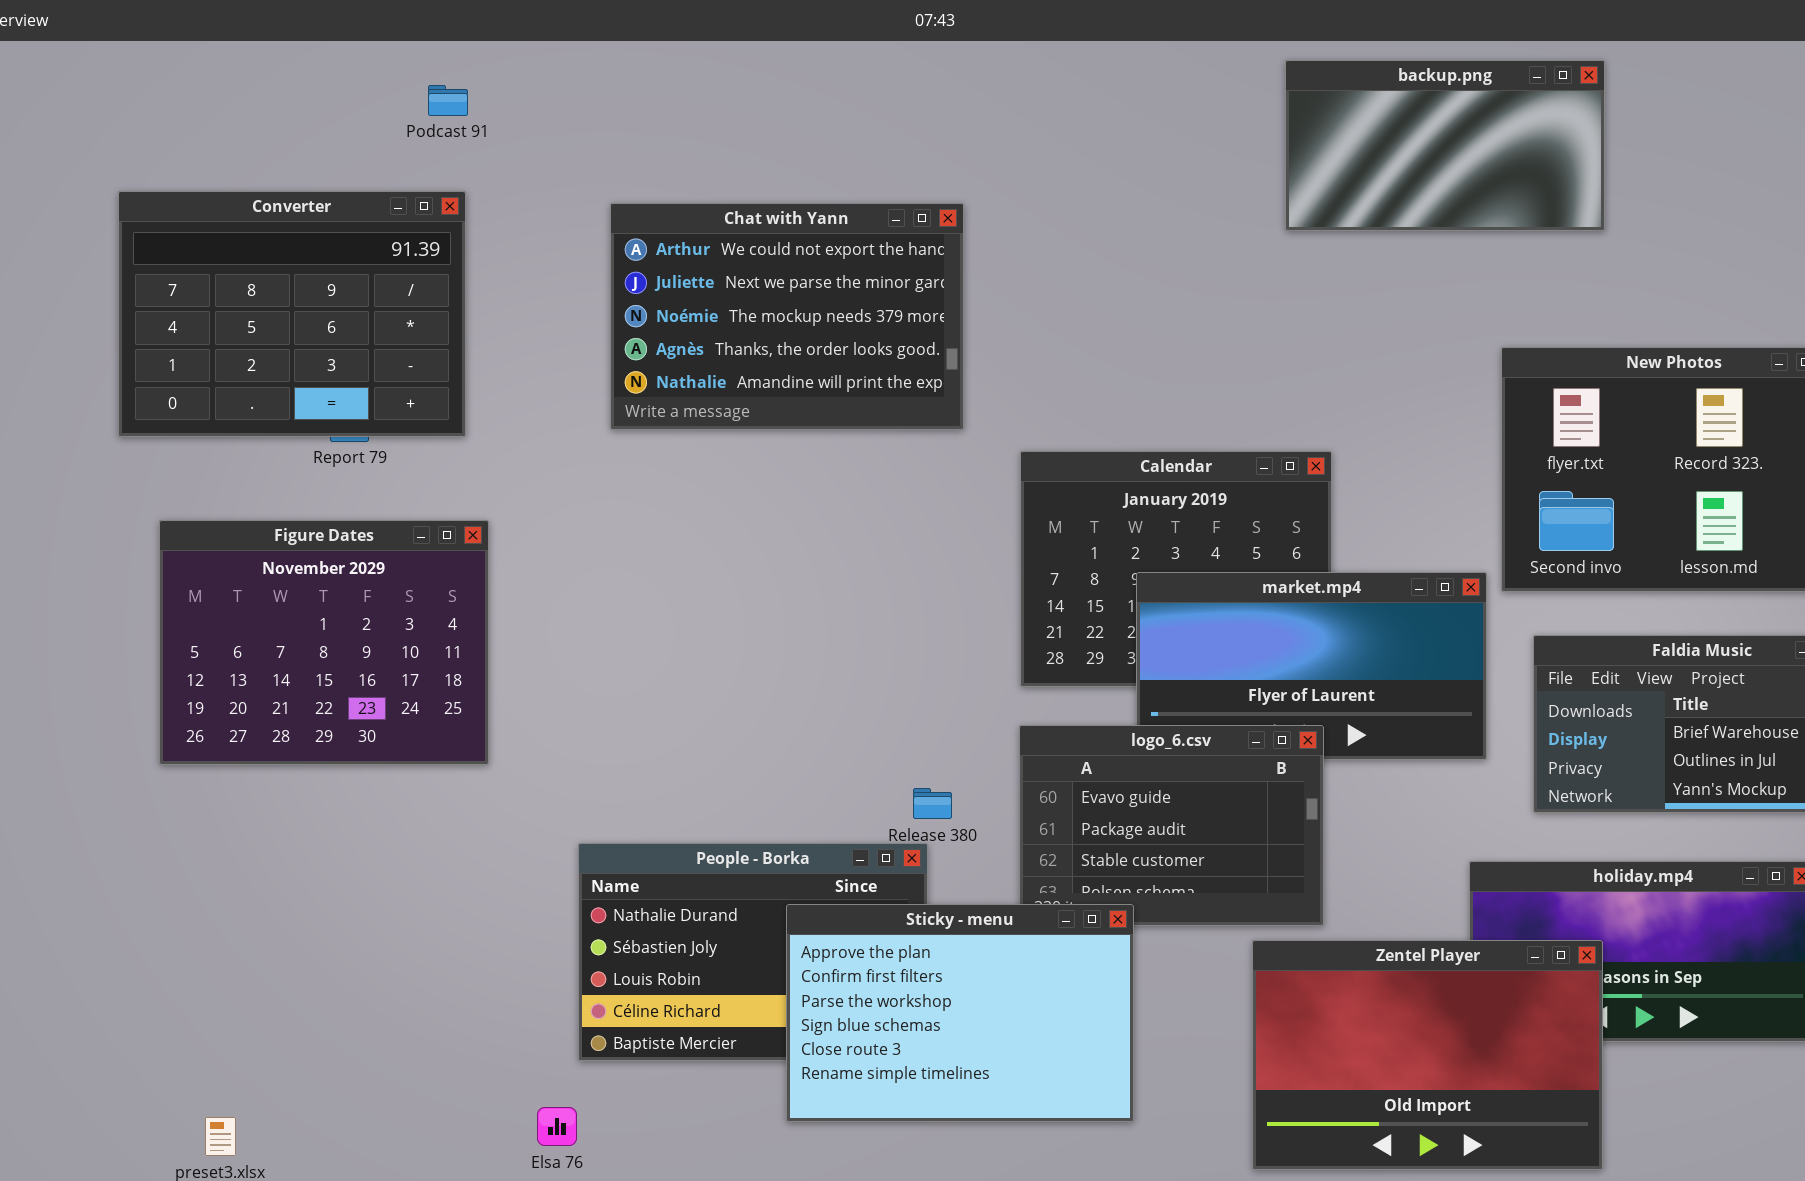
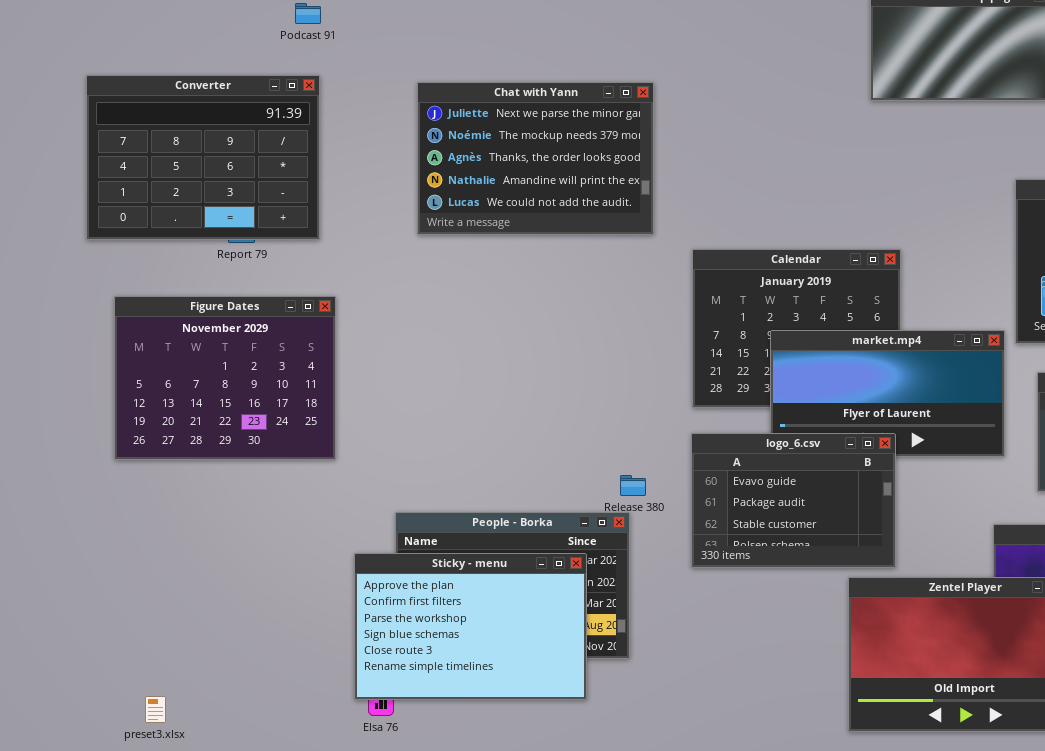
Chat with Yann: [610,203,964,430] -> [417,82,654,235], scrolled down 1 row
Sticky - menu: [786,904,1134,1122] -> [354,553,587,700], moved

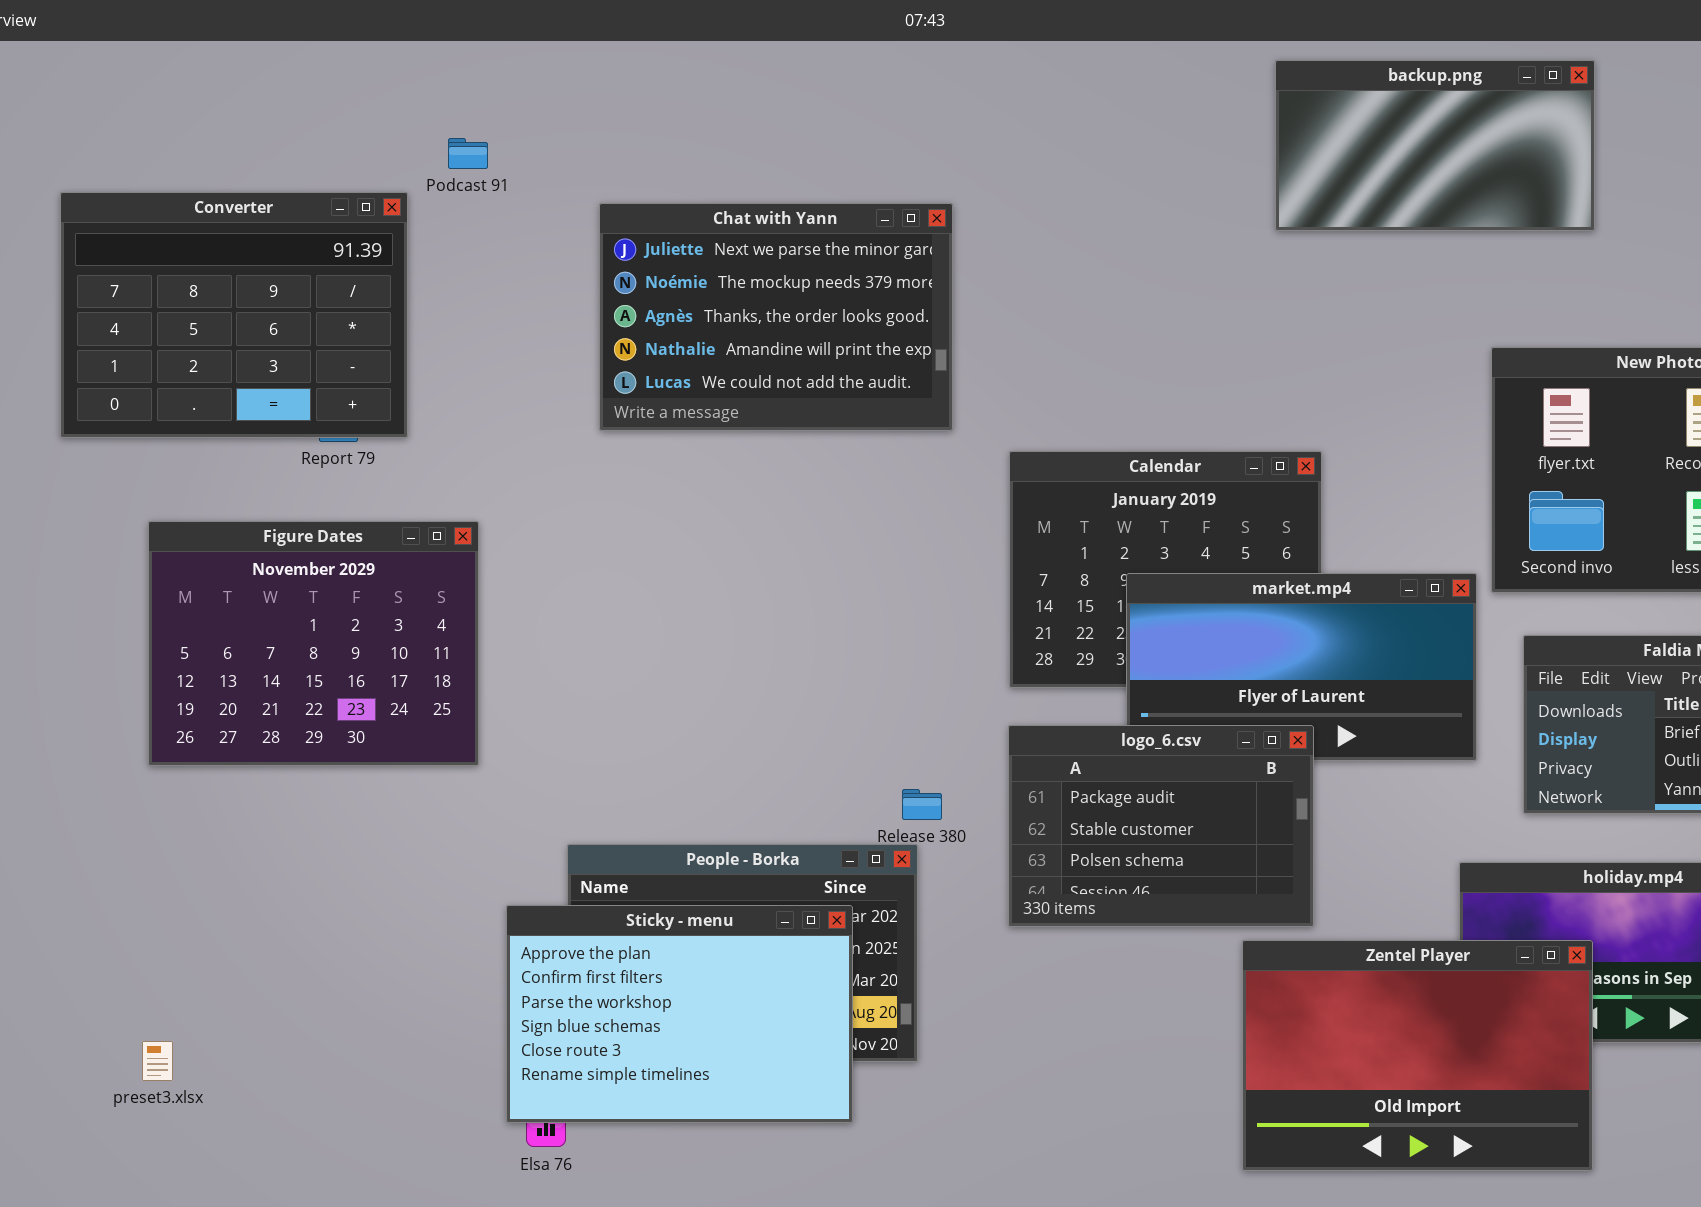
Podcast 91: [295,3,321,24] -> [448,138,488,169], moved
Converter: [86,75,320,240] -> [60,192,408,438], moved
logo_6.csv: [691,433,896,568] -> [1008,725,1314,927], scrolled down 1 row
preset3.xlsx: [145,696,166,723] -> [142,1041,173,1081], moved

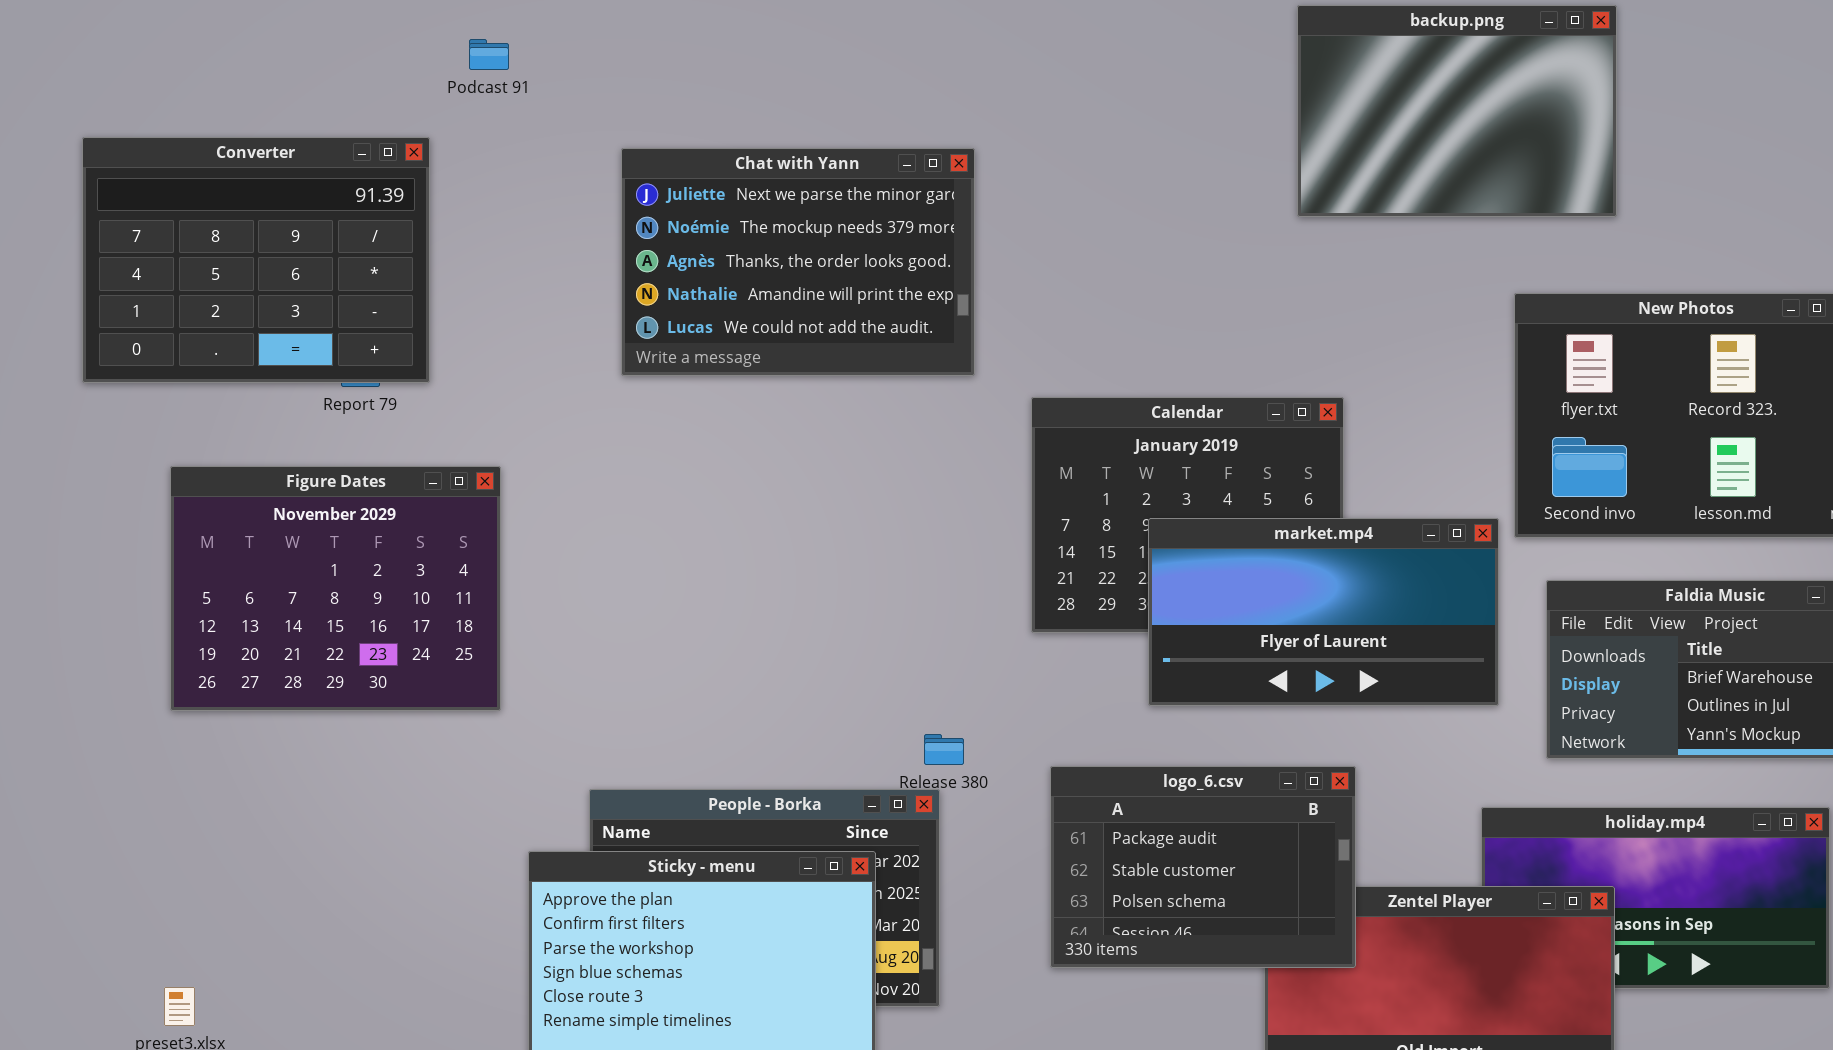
backup.png: [1275,60,1595,231] -> [1297,5,1617,217], resized
Podcast 91: [448,138,488,169] -> [469,39,509,70], moved
logo_6.csv: [1008,725,1314,927] -> [1050,766,1356,968], moved

